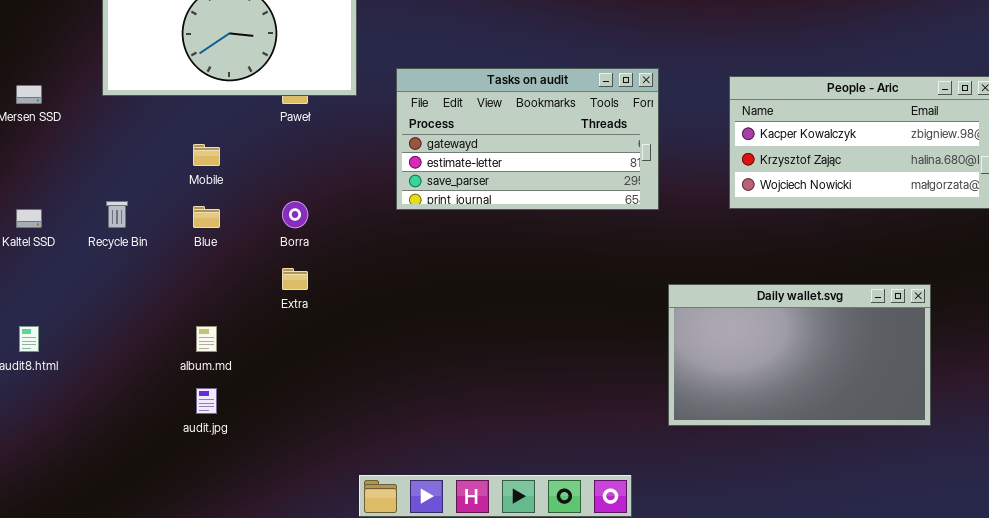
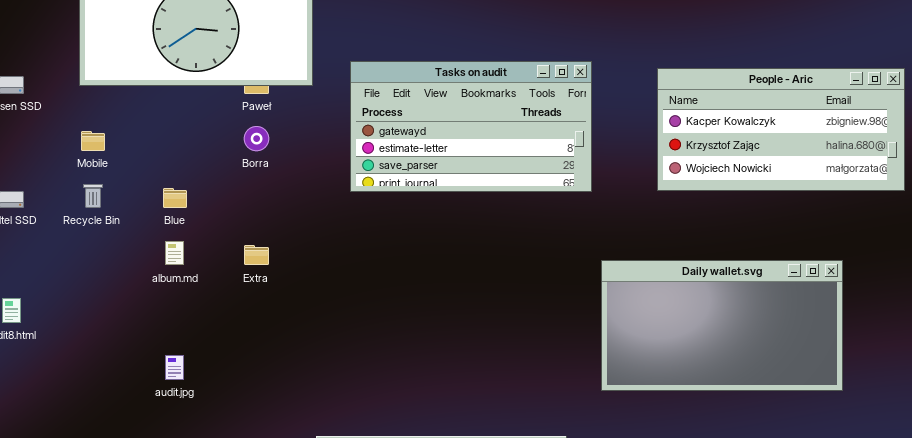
Mobile: [193,144,220,166] -> [81,131,105,151], moved
Borra: [282,201,308,228] -> [244,126,269,151], moved
album.md: [196,326,217,352] -> [165,241,184,265], moved

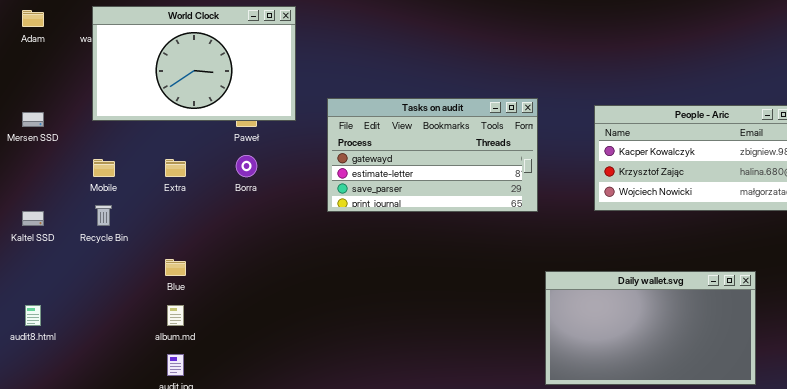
Blue: [163,188,187,208] -> [165,259,186,276], moved
album.md: [165,241,184,265] -> [167,305,184,326], moved
Extra: [244,245,269,265] -> [165,159,186,177], moved

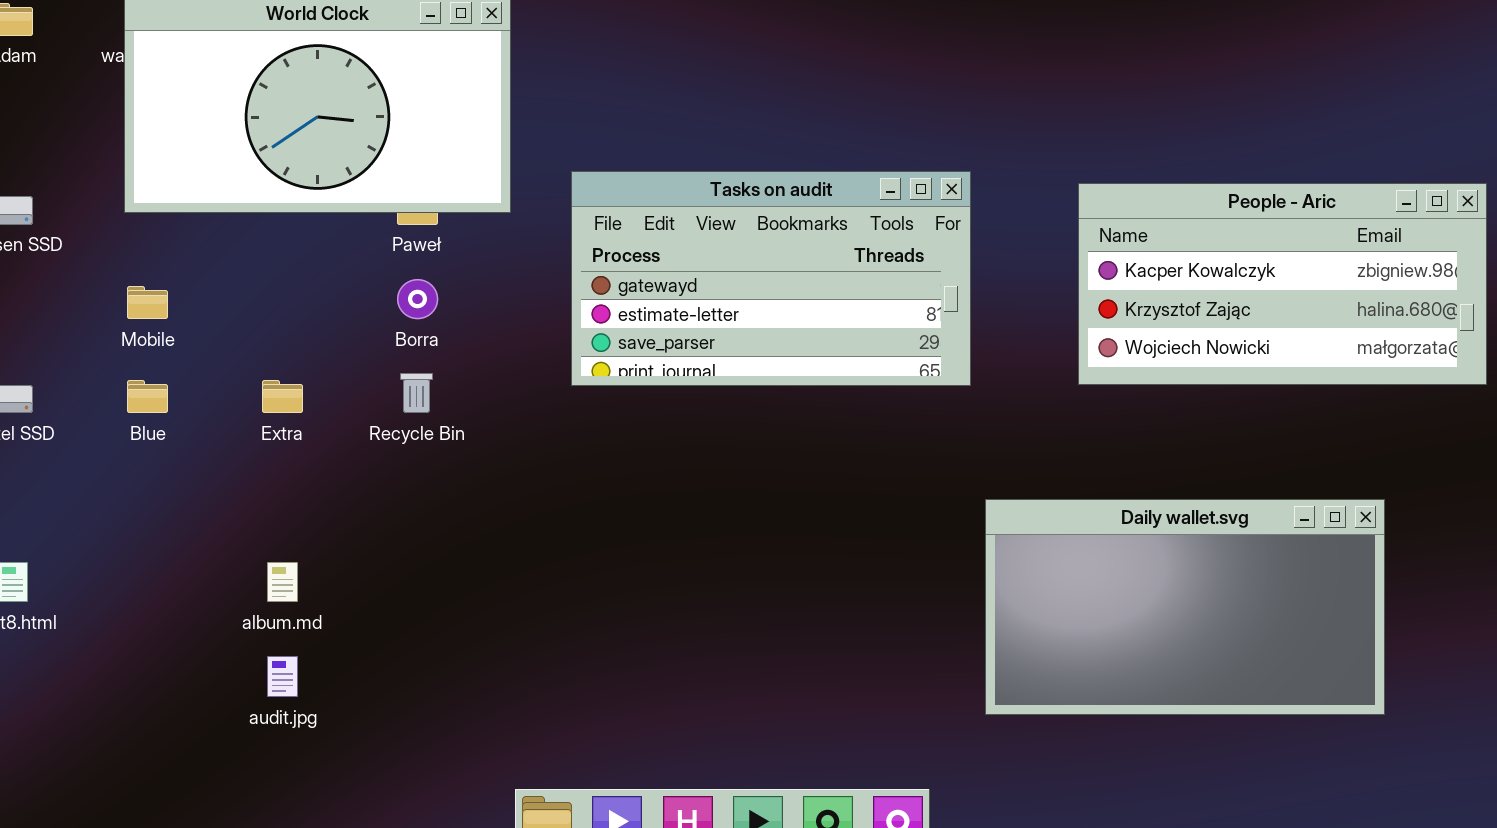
Extra: [165,159,186,177] -> [262,380,303,413], moved
Recycle Bin: [95,205,112,226] -> [400,373,433,413], moved
Blue: [165,259,186,276] -> [127,380,168,413], moved

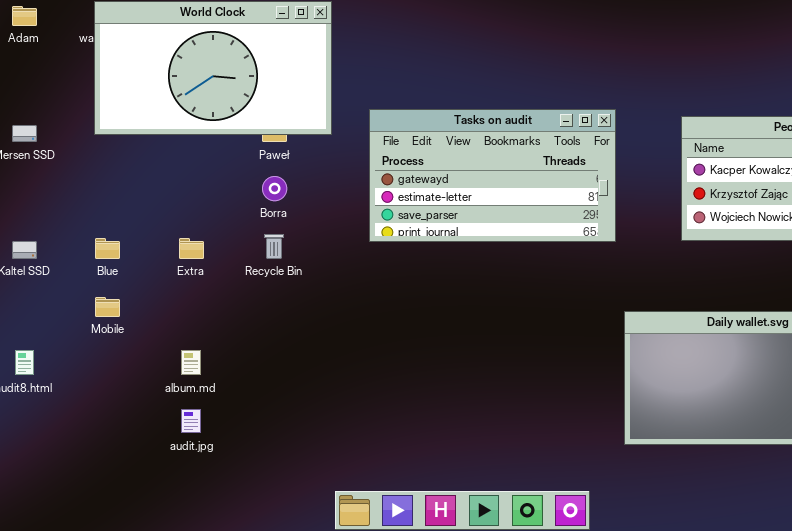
Mobile: [127,286,168,319] -> [95,297,120,317], moved

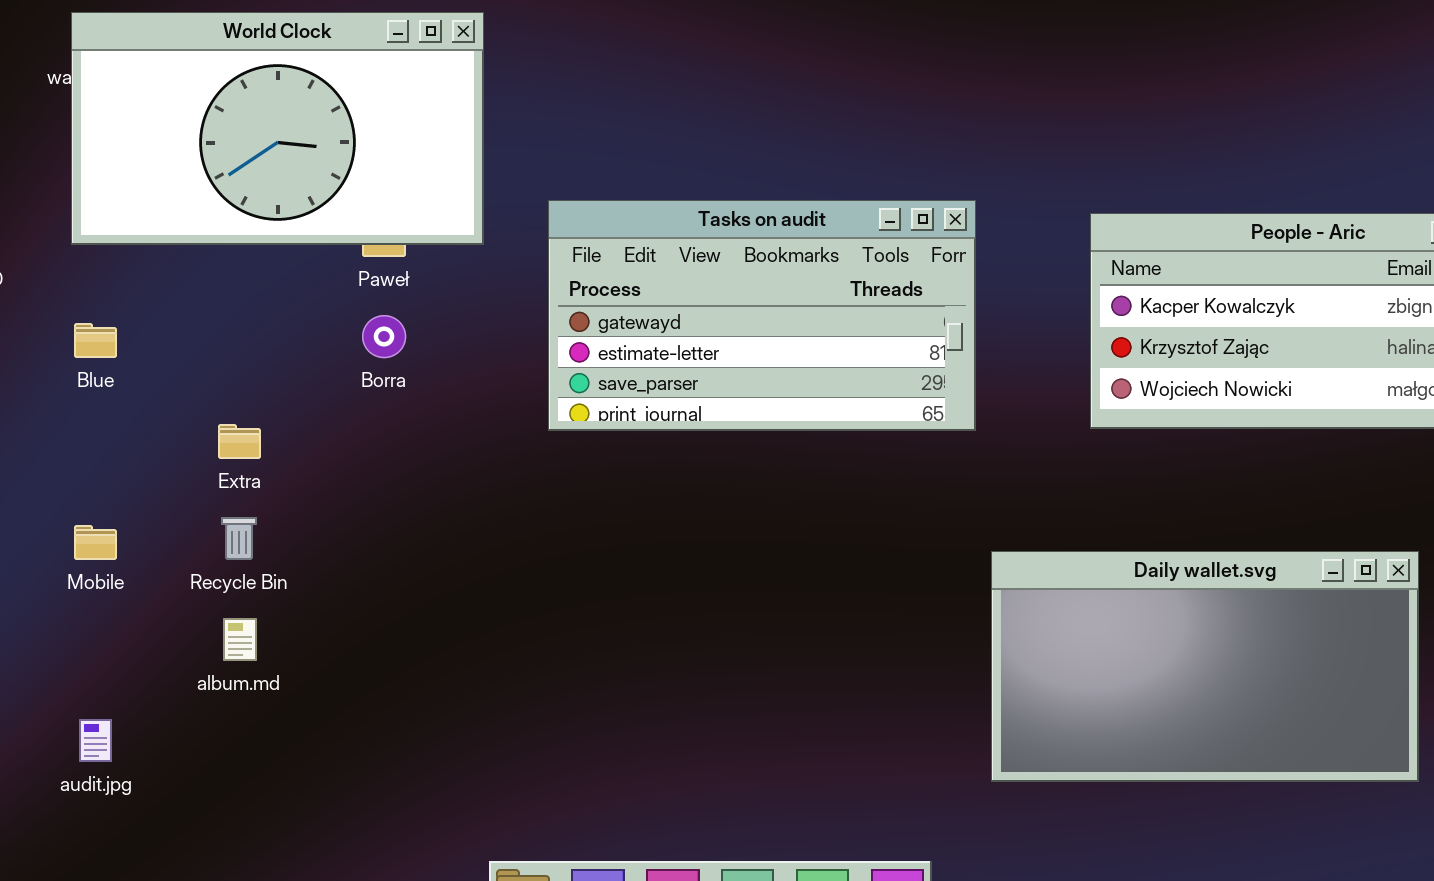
Recycle Bin: [264,234,284,259] -> [221,517,257,560], moved
Blue: [95,238,120,259] -> [74,323,117,358], moved
audit.jpg: [181,409,201,433] -> [79,719,112,762], moved

